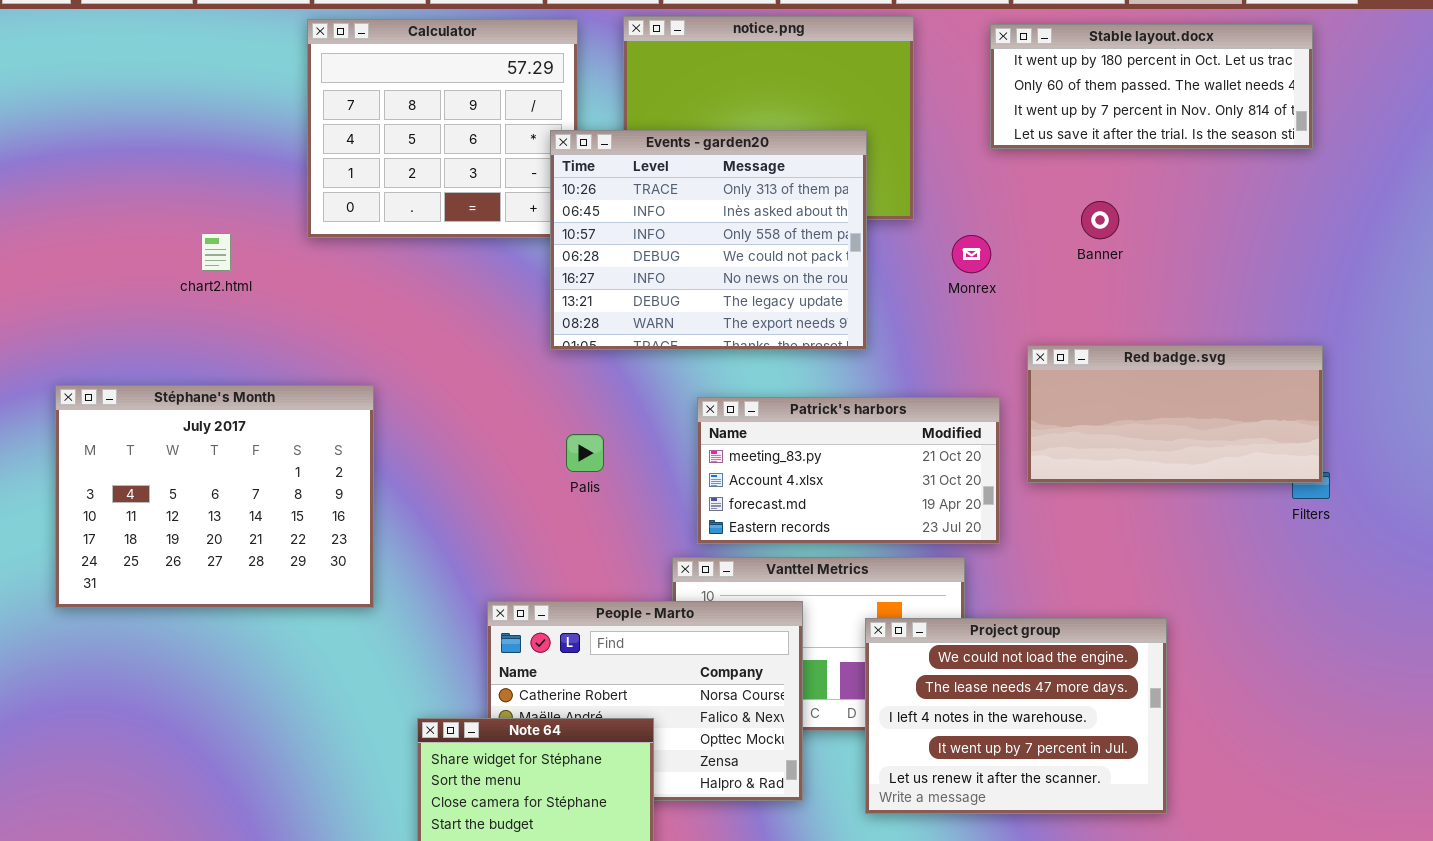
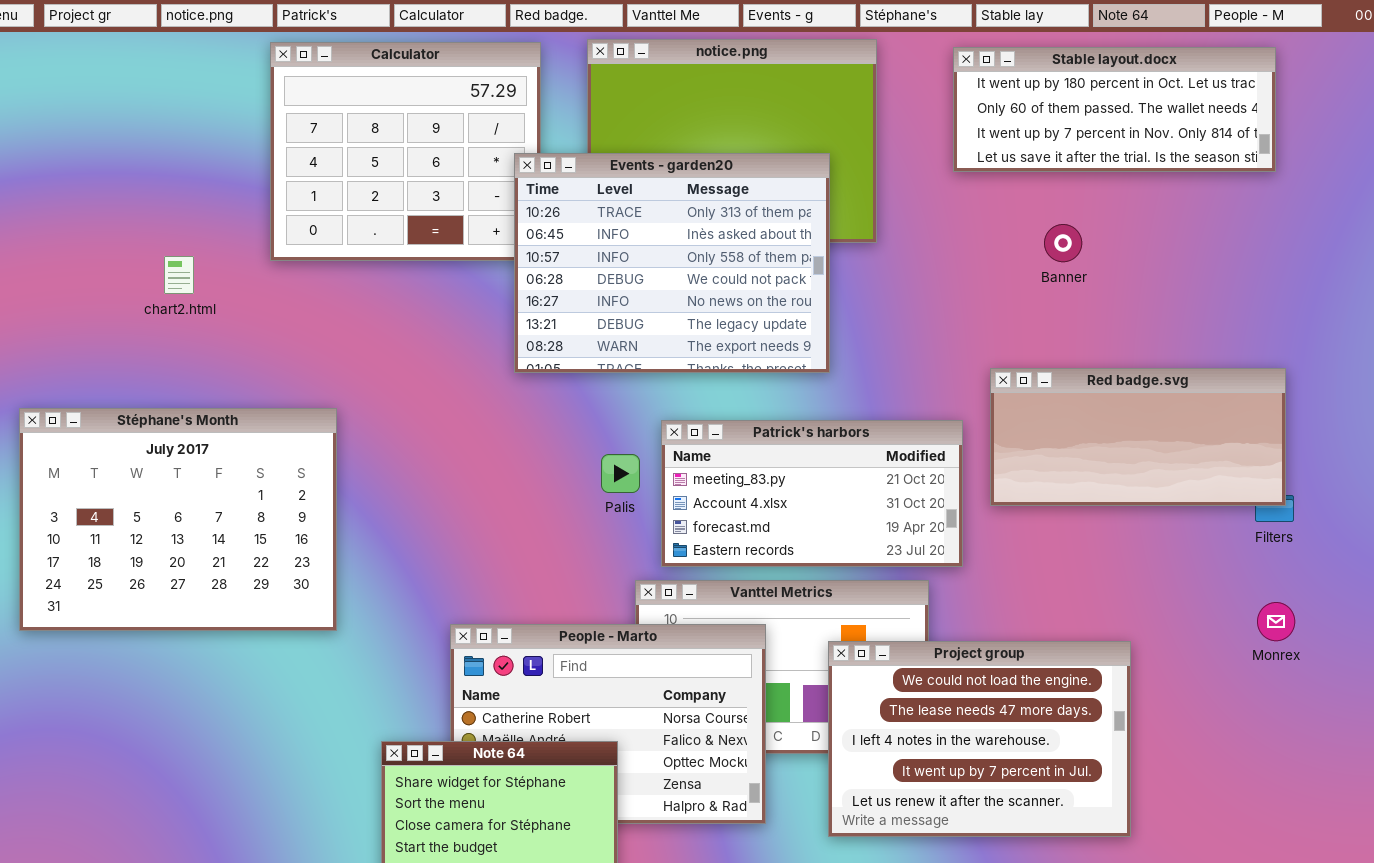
Monrex: [952,235,991,273] -> [1257,602,1295,641], moved
Palis: [566,434,604,472] -> [601,454,640,493], moved

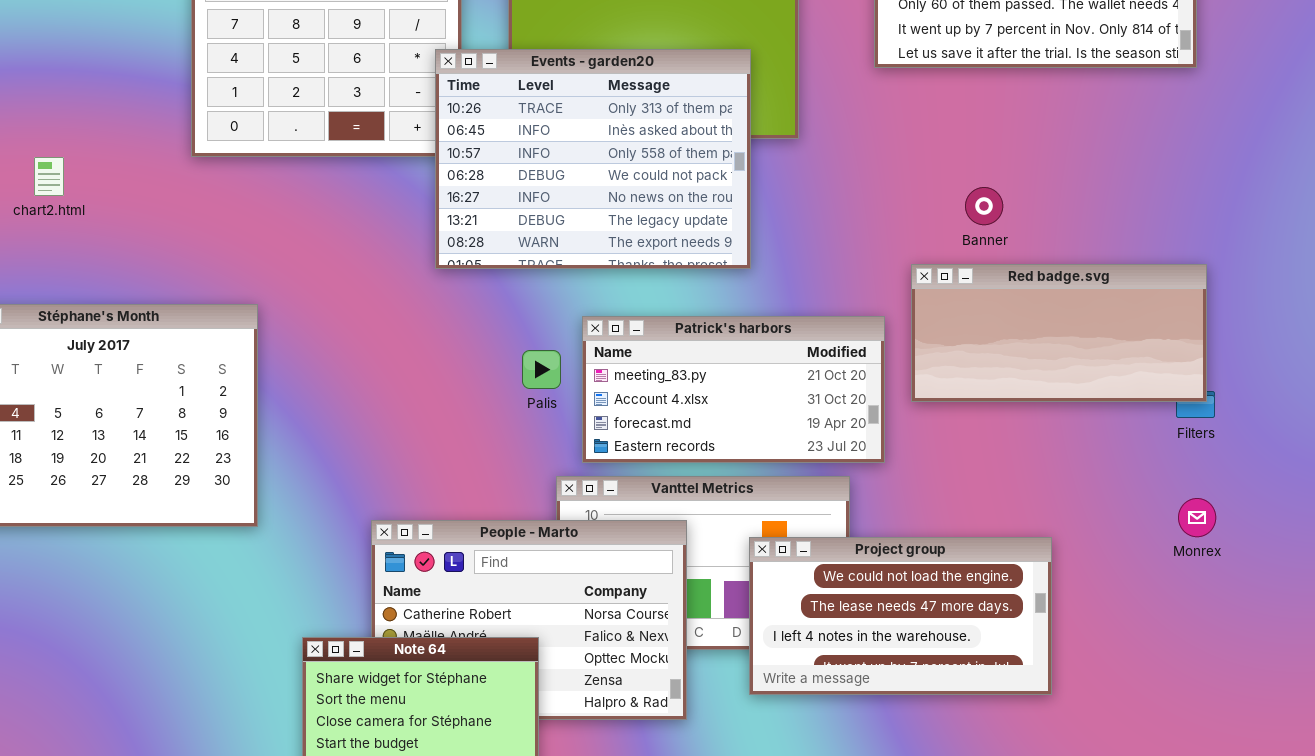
Banner: [1044,224,1082,262] -> [965,187,1003,225], moved
chart2.html: [164,256,194,294] -> [34,157,64,196], moved
Project group: [828,641,1131,837] -> [749,537,1052,695], resized

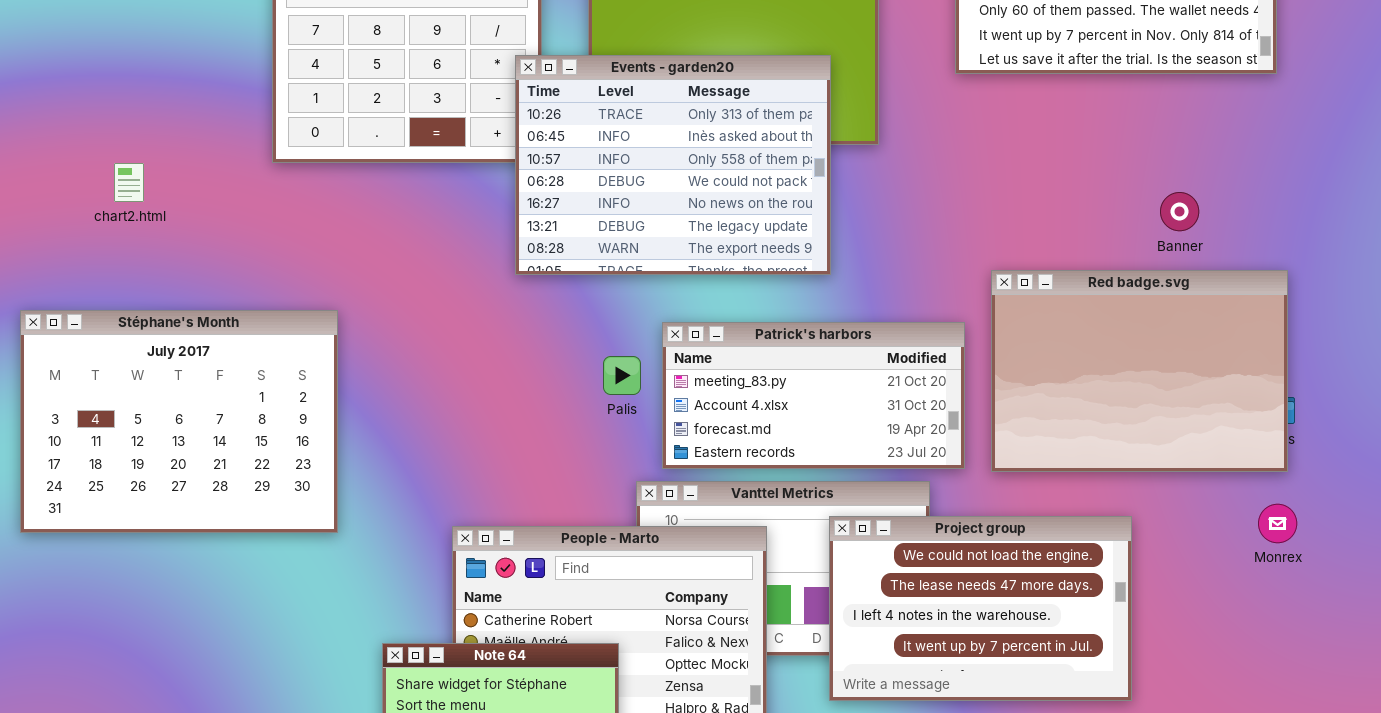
Banner: [965,187,1003,225] -> [1160,192,1199,231], moved
Red badge.svg: [911,264,1207,402] -> [991,270,1288,472], resized
Project group: [749,537,1052,695] -> [829,516,1132,701], resized

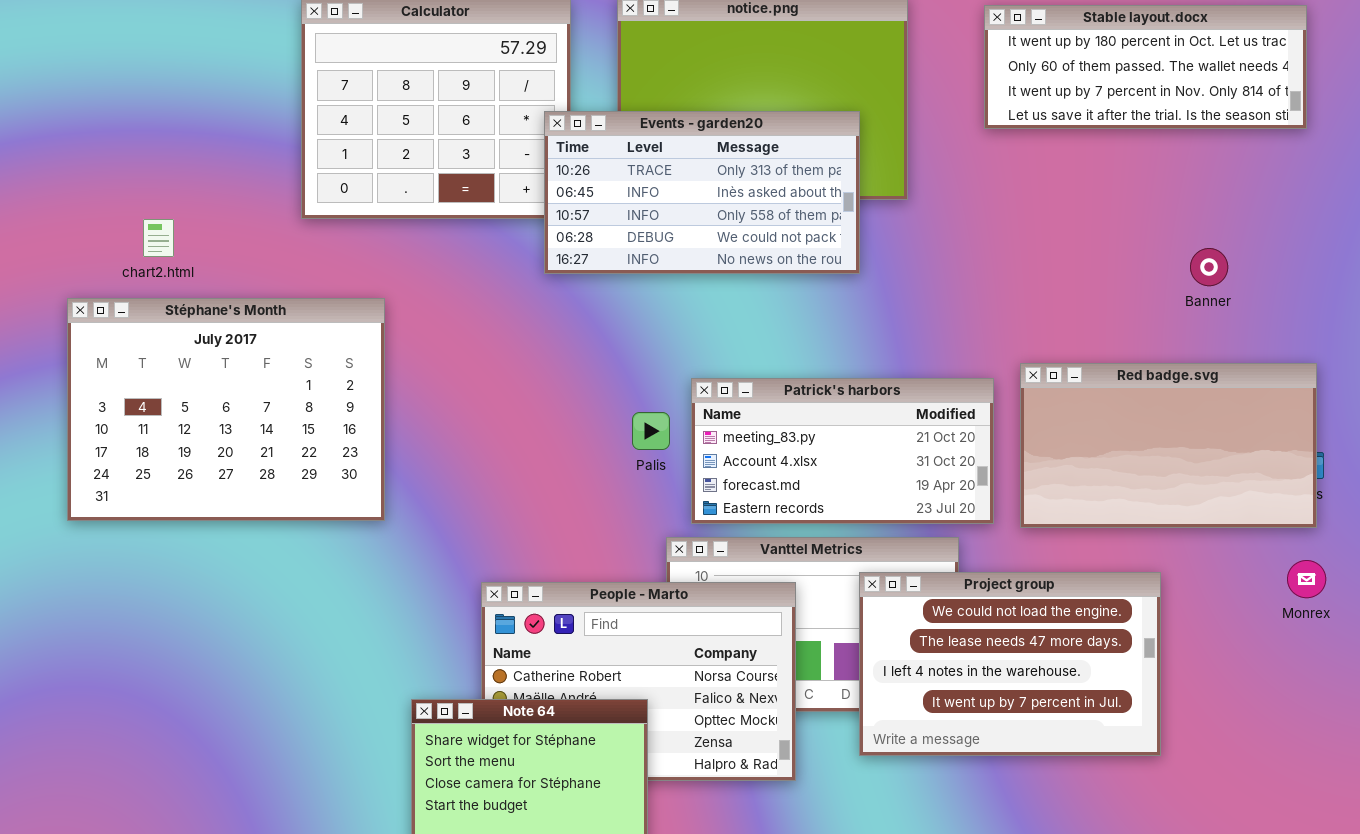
Events - garden20: [515,55,831,275] -> [544,111,860,274], resized
Red badge.svg: [991,270,1288,472] -> [1020,363,1317,528], resized
Stéphane's Month: [20,310,338,533] -> [67,298,385,521], moved

